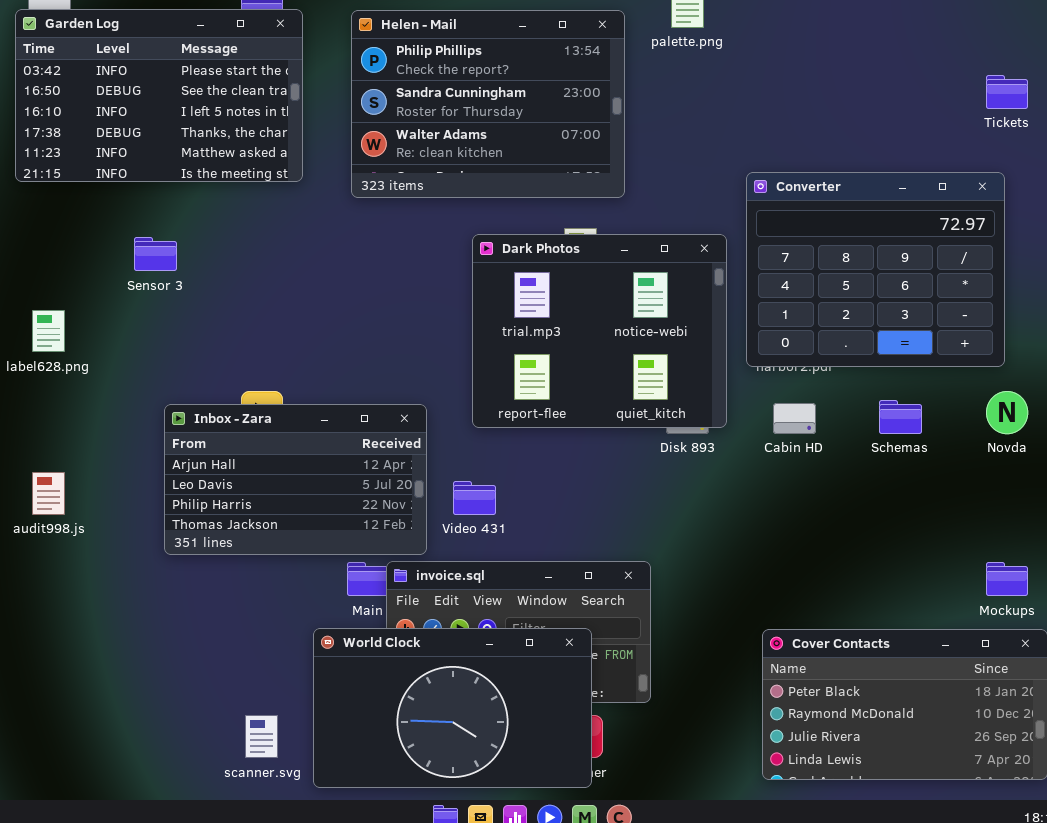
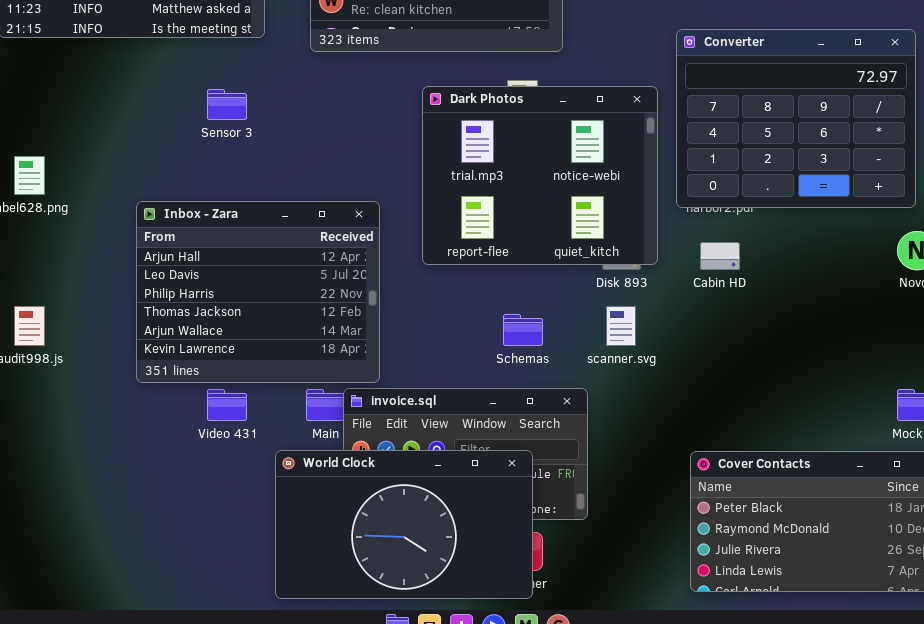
Sensor 3: [134,237,177,271] -> [207,89,247,120], moved
Schemas: [879,400,922,434] -> [503,314,543,346], moved
Inbox - Zara: [164,404,427,555] -> [136,201,380,383], resized
Video 431: [453,481,496,515] -> [207,389,247,421], moved
scanner.svg: [245,715,278,758] -> [606,306,636,346], moved

